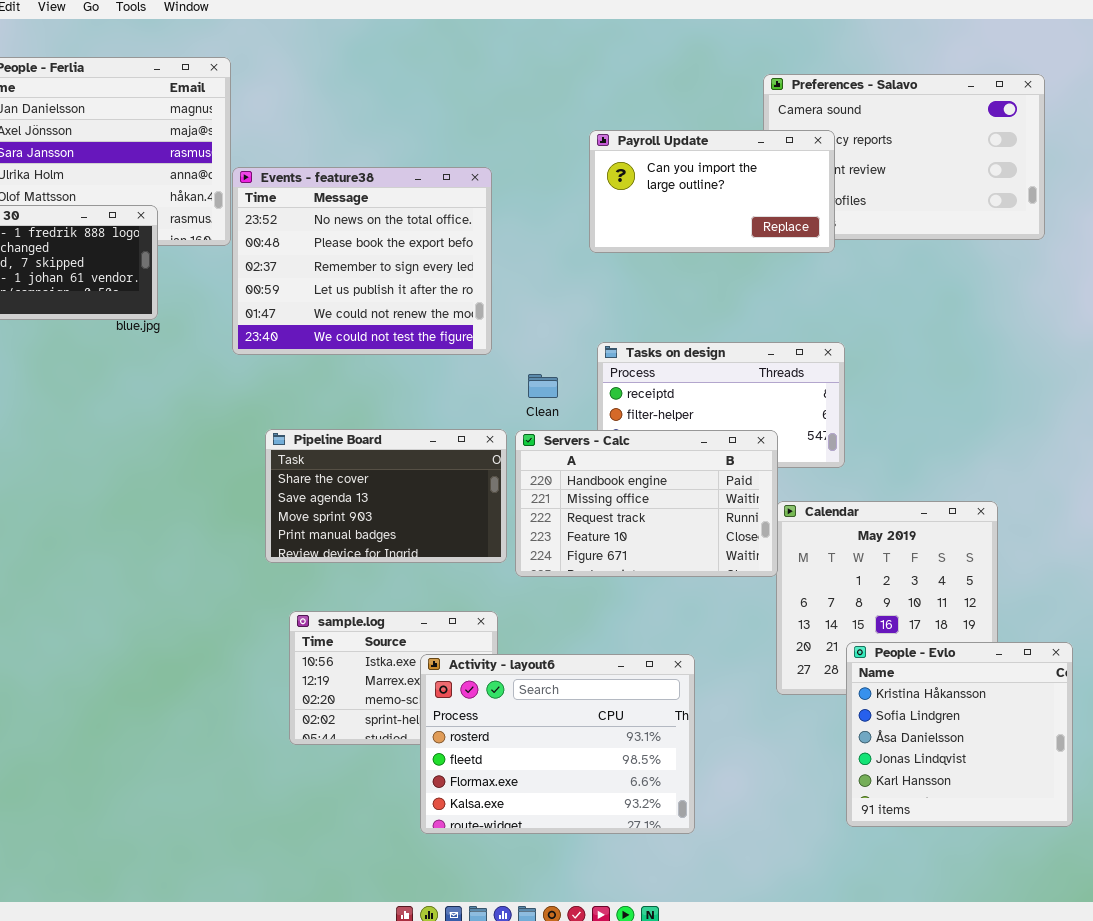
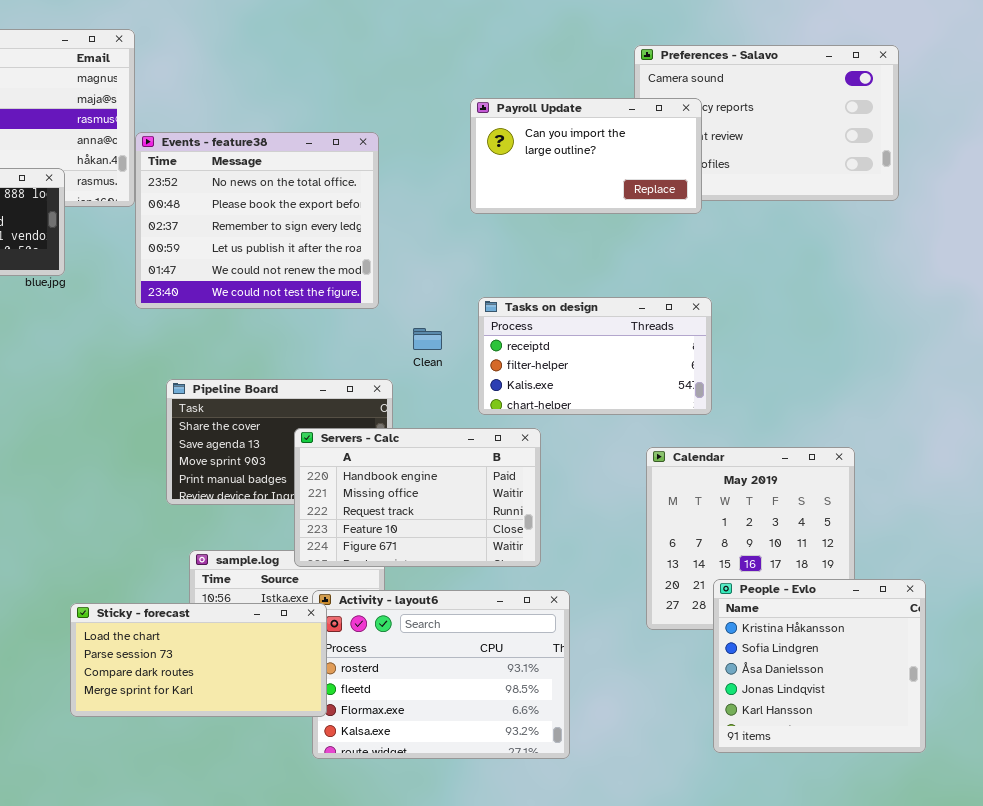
Servers - Calc: [515,430,778,577] -> [294,428,541,567], moved
Sticky - forecast: none -> [70,603,327,717], opened

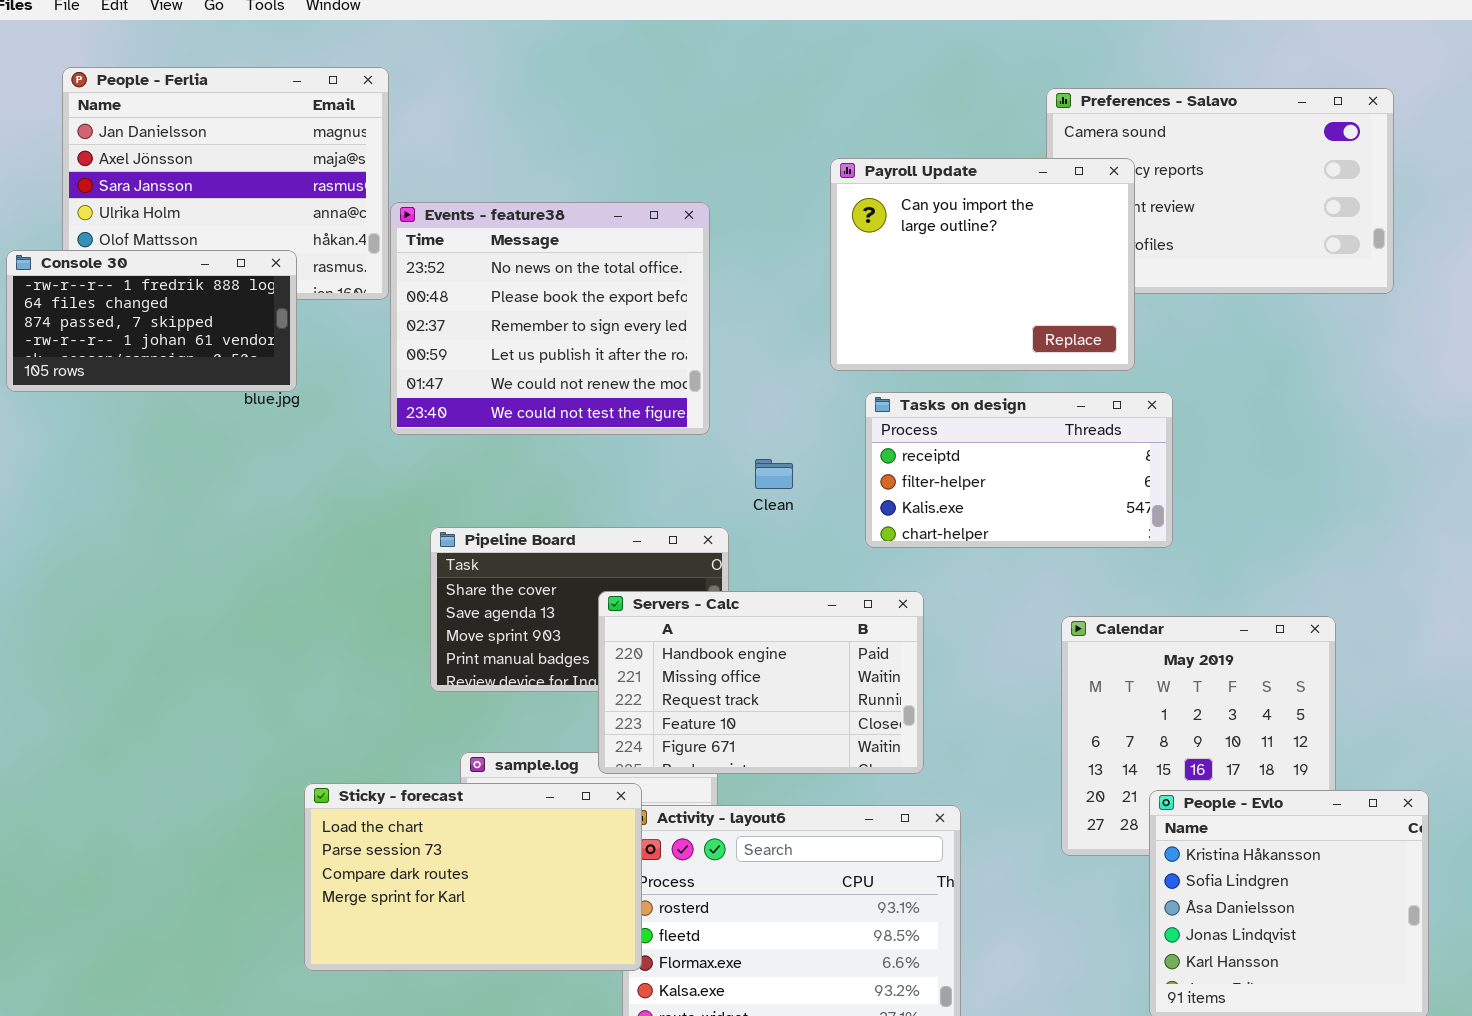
Payroll Update: [470,98,702,214] -> [830,158,1135,371], resized
Tasks on design: [478,297,712,415] -> [865,392,1173,548], moved
Sticky - forecast: [70,603,327,717] -> [304,783,642,971], resized

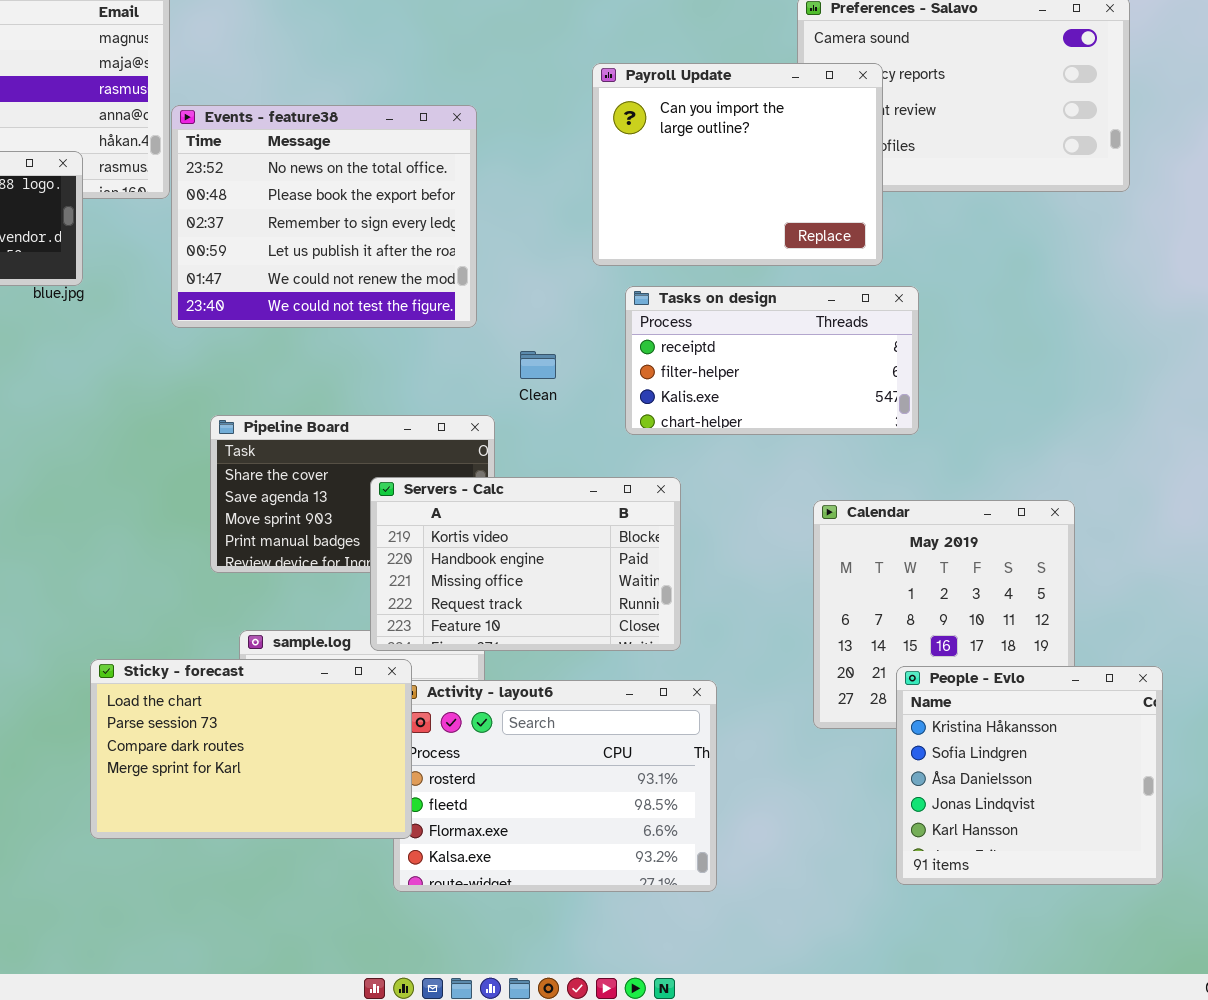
Servers - Calc: [598,591,924,774] -> [370,477,681,651], scrolled up 1 row

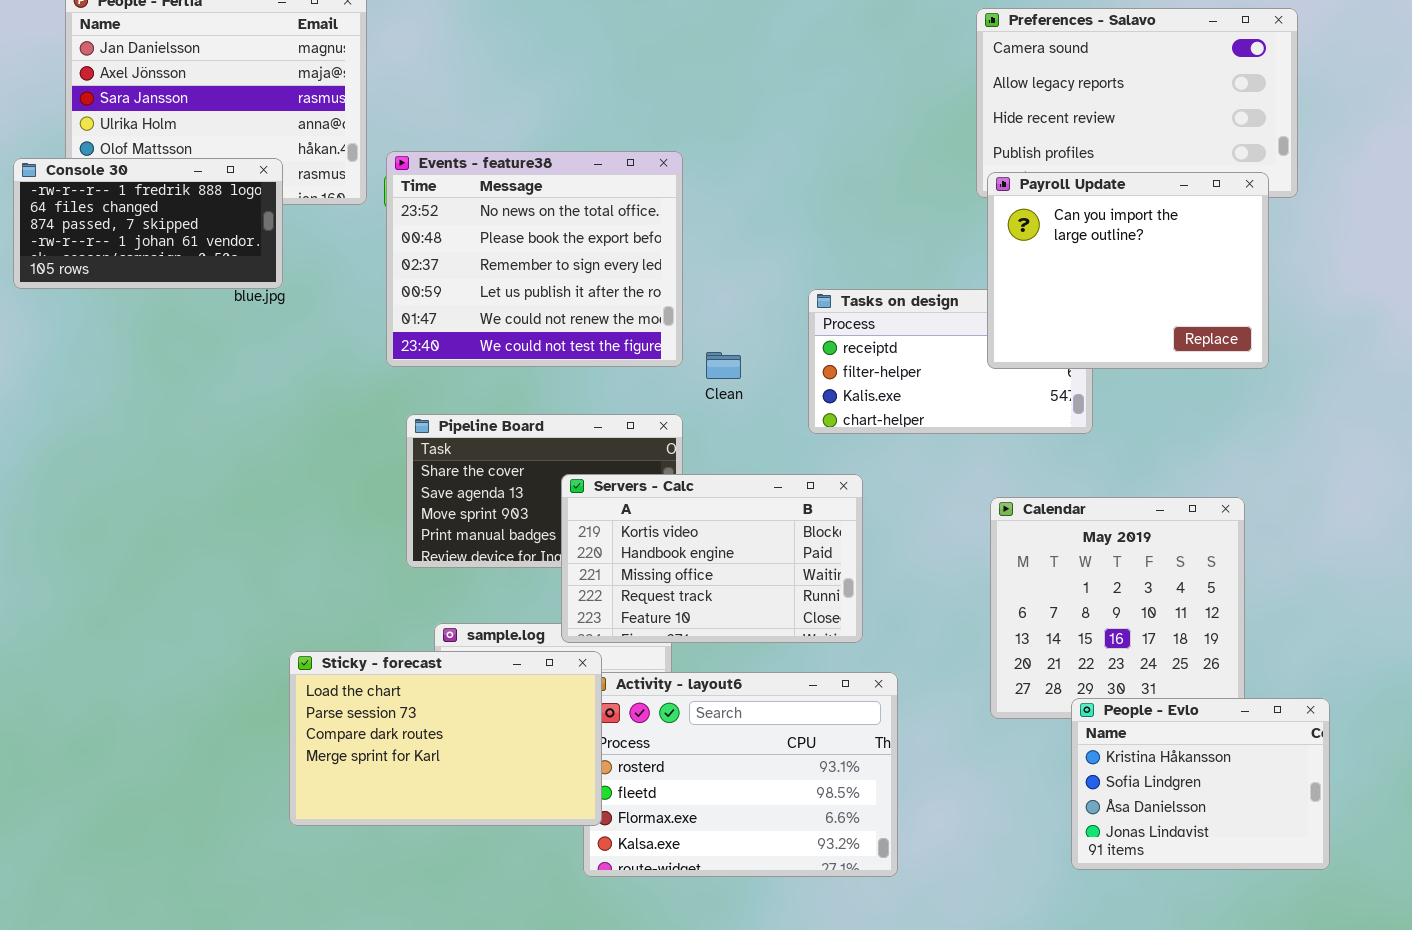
Payroll Update: [592,63,883,266] -> [987,172,1269,369], moved
Events - feature38: [171,105,477,328] -> [386,151,683,367], moved
People - Evlo: [896,666,1163,885] -> [1071,698,1330,870], resized

